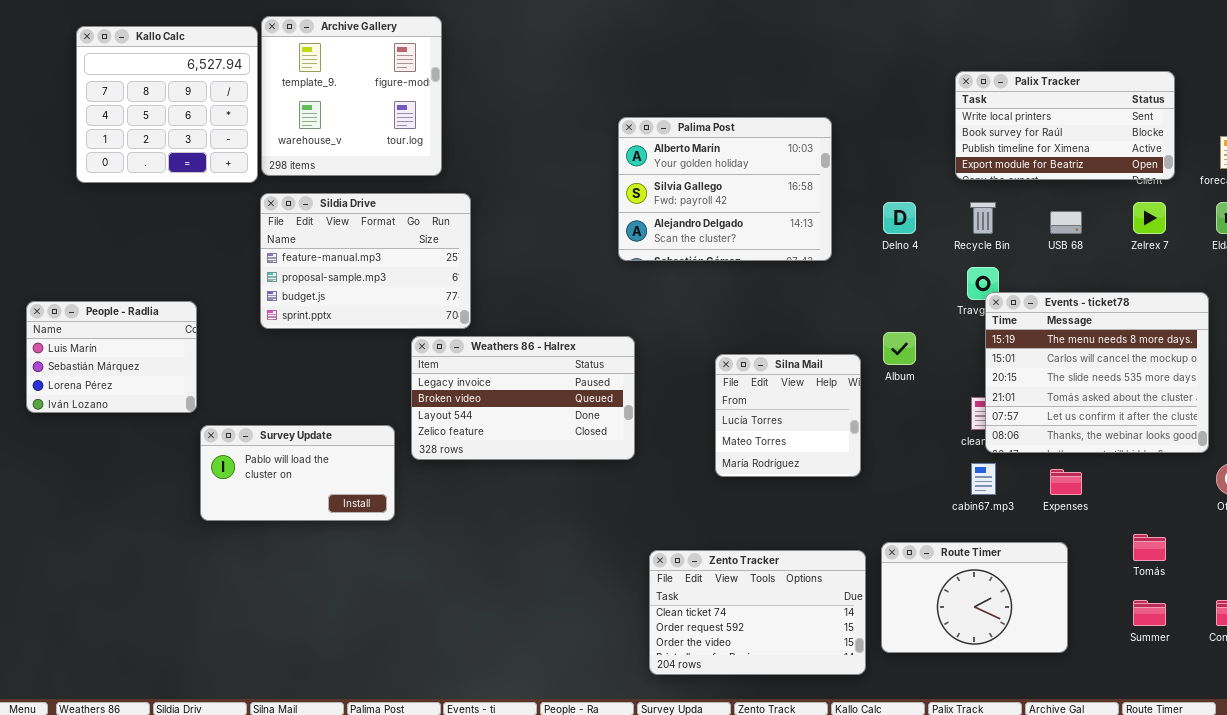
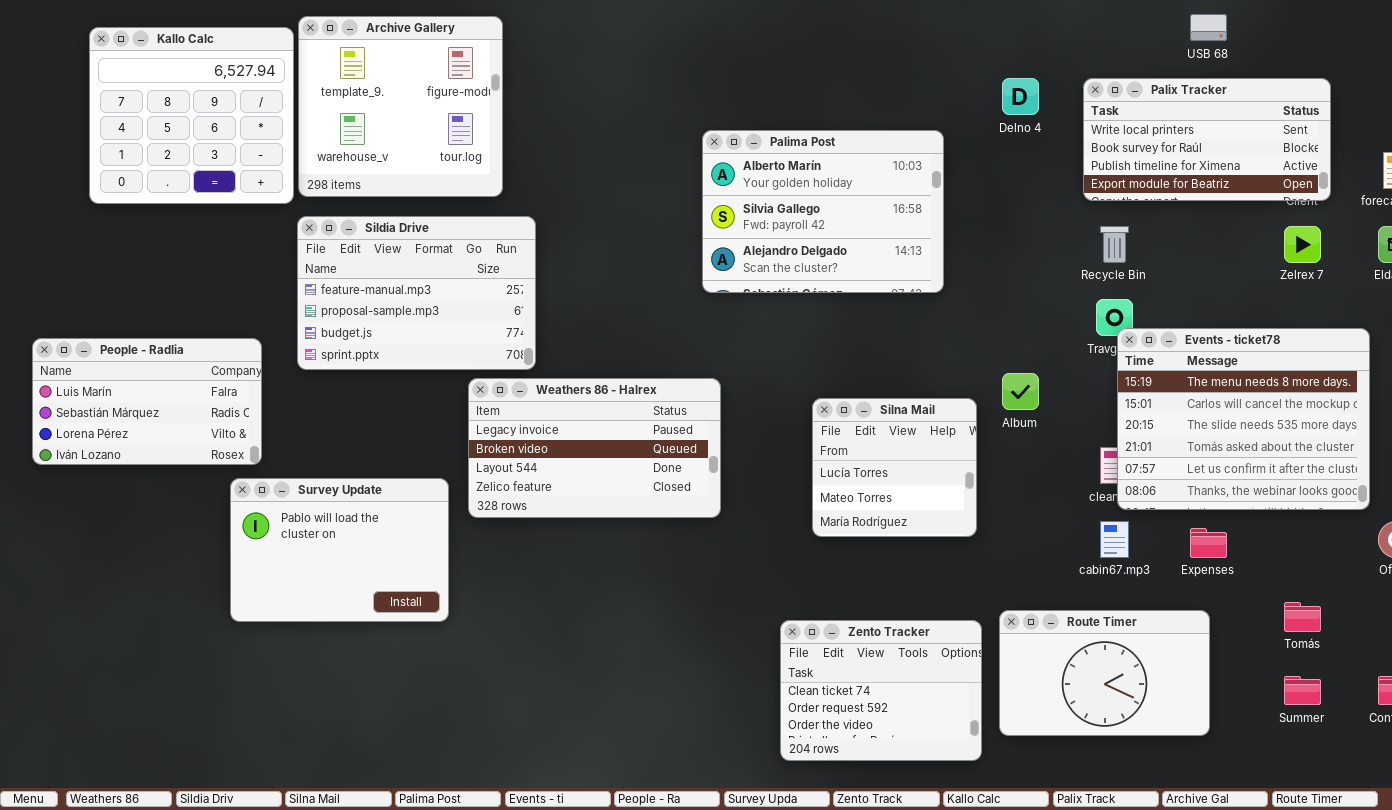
Delno 4: [883,202,916,234] -> [1002,78,1039,115], moved
USB 68: [1050,211,1082,234] -> [1190,14,1227,41], moved
People - Radlia: [26,301,197,413] -> [32,338,262,465], resized
Survey Update: [200,425,395,521] -> [230,478,449,622], resized
Zento Tracker: [649,550,866,675] -> [780,620,982,761], resized

